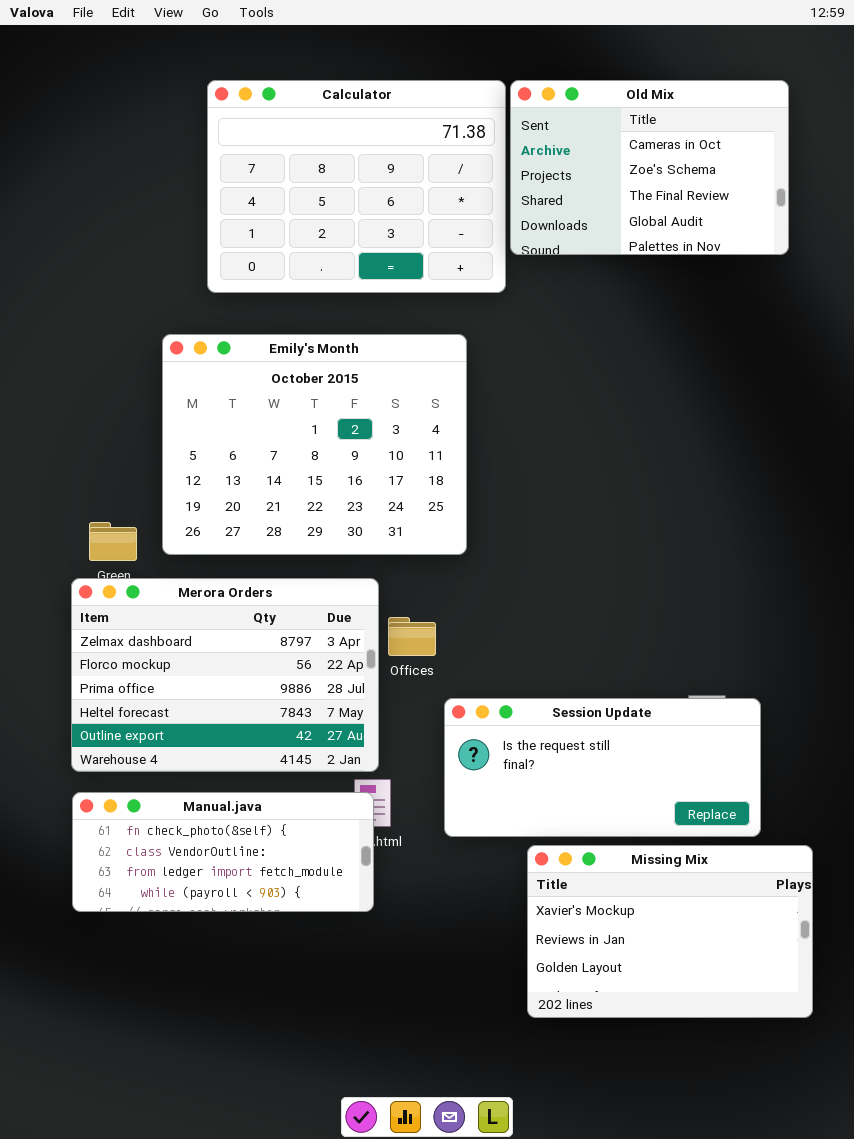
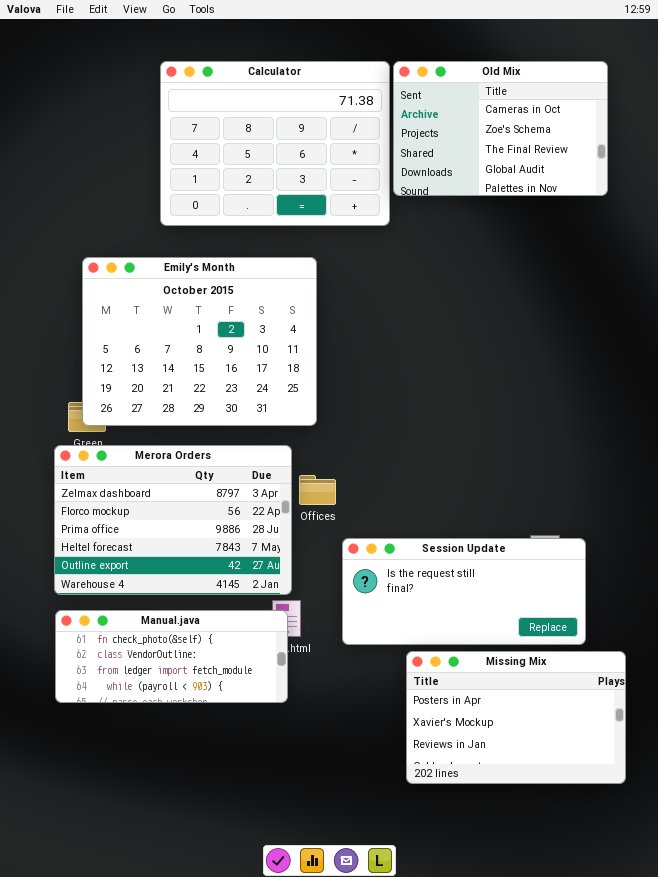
Emily's Month: [162,334,467,555] -> [82,257,317,426], moved
Missing Mix: [527,845,813,1018] -> [406,651,626,784], scrolled up 1 row

